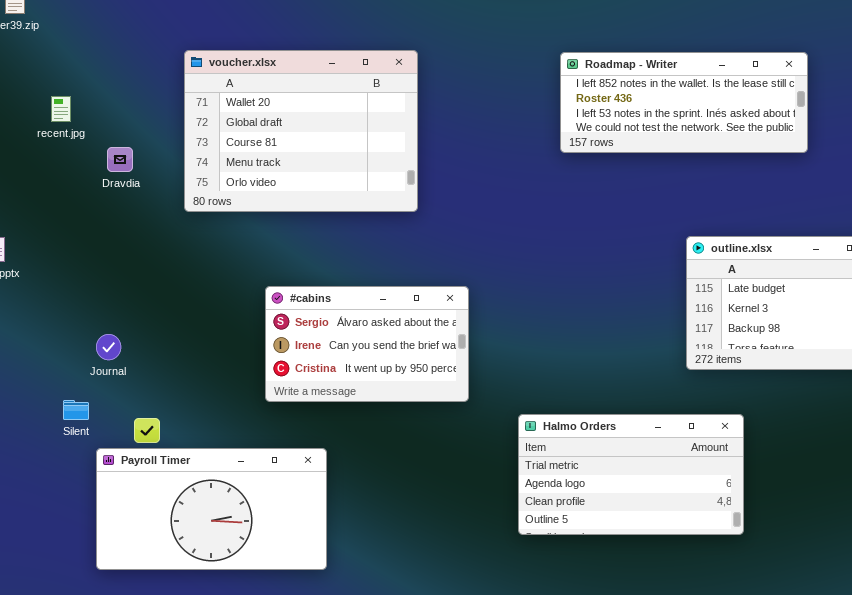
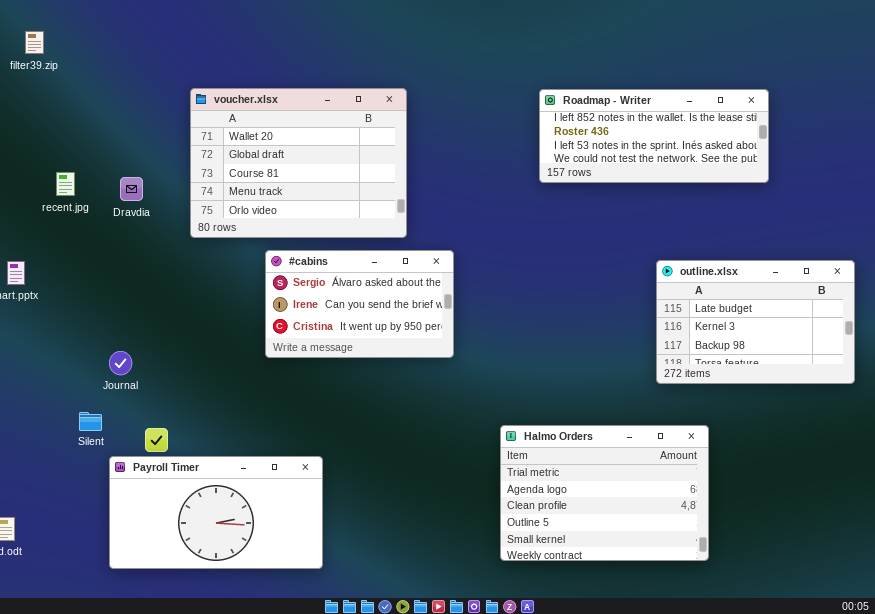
recent.jpg: [51,96,71,122] -> [56,172,75,196], moved
#cabins: [265,286,469,402] -> [265,250,454,358], moved
Halmo Orders: [518,414,744,535] -> [500,425,709,561], resized

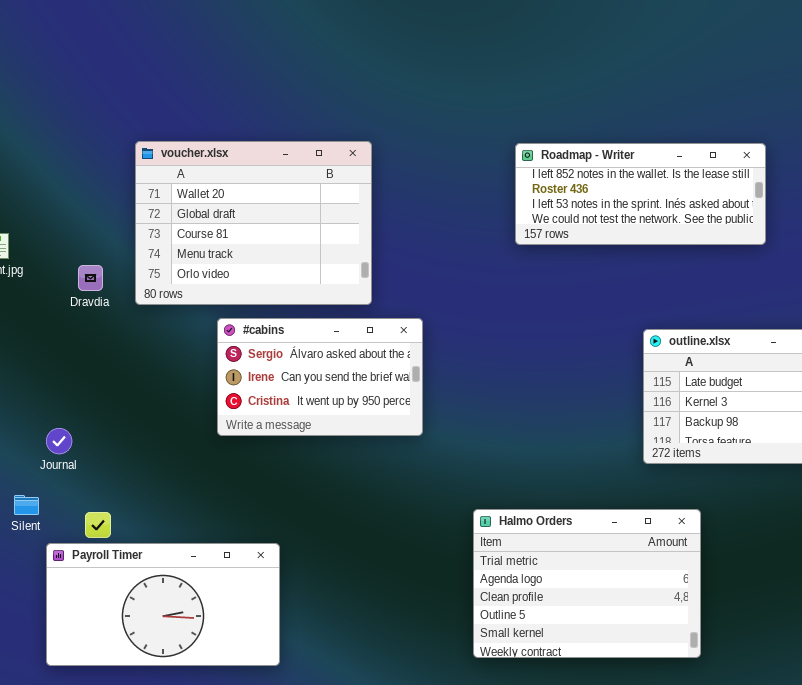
Dravdia: [120,177,143,201] -> [78,265,103,291], moved

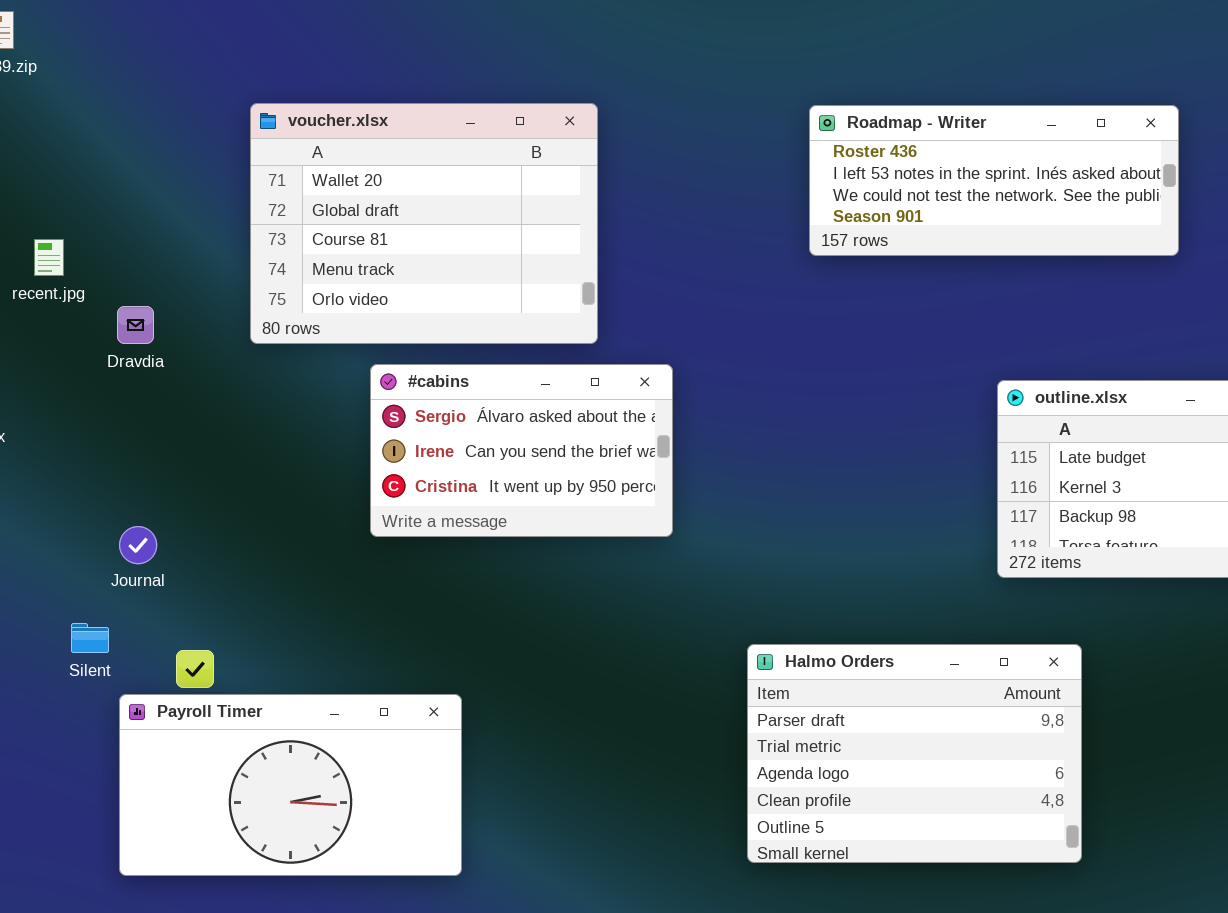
Roadmap - Writer: [515,143,766,245] -> [809,105,1179,256], scrolled down 1 row
Dravdia: [78,265,103,291] -> [117,306,154,344], moved
Halmo Orders: [473,509,701,658] -> [747,644,1082,863], scrolled up 1 row

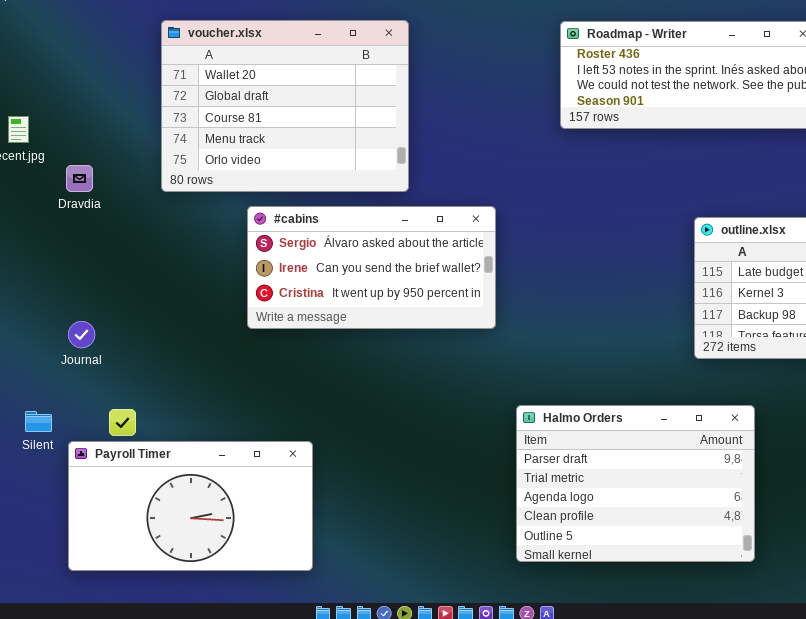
#cabins: [370,364,673,537] -> [247,206,496,329], resized
Silent: [71,623,109,653] -> [25,411,52,432], moved

